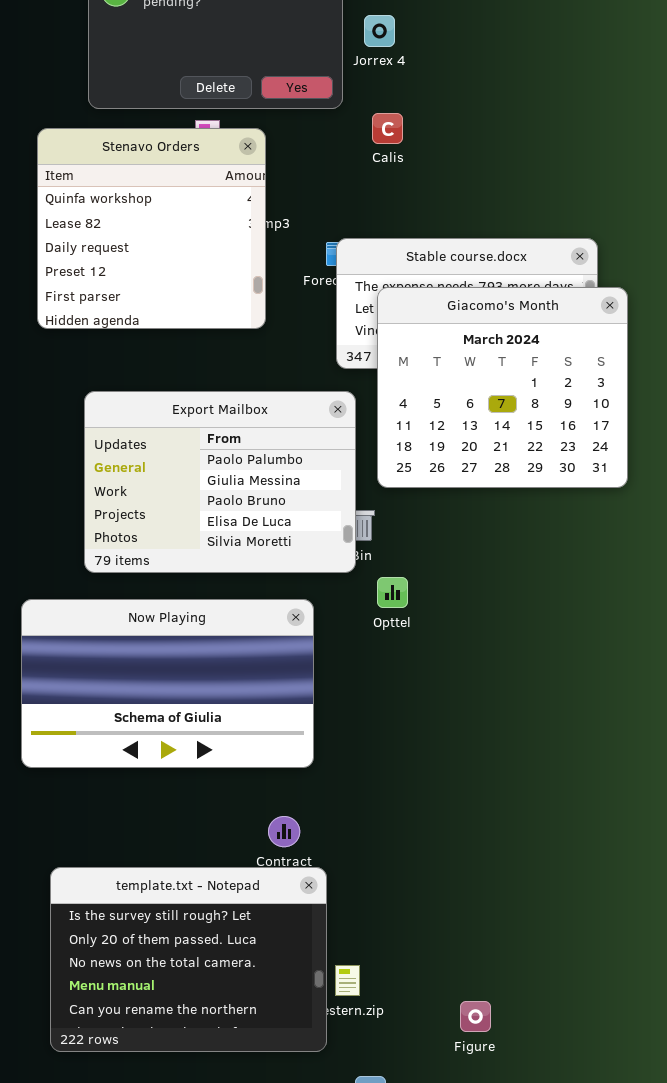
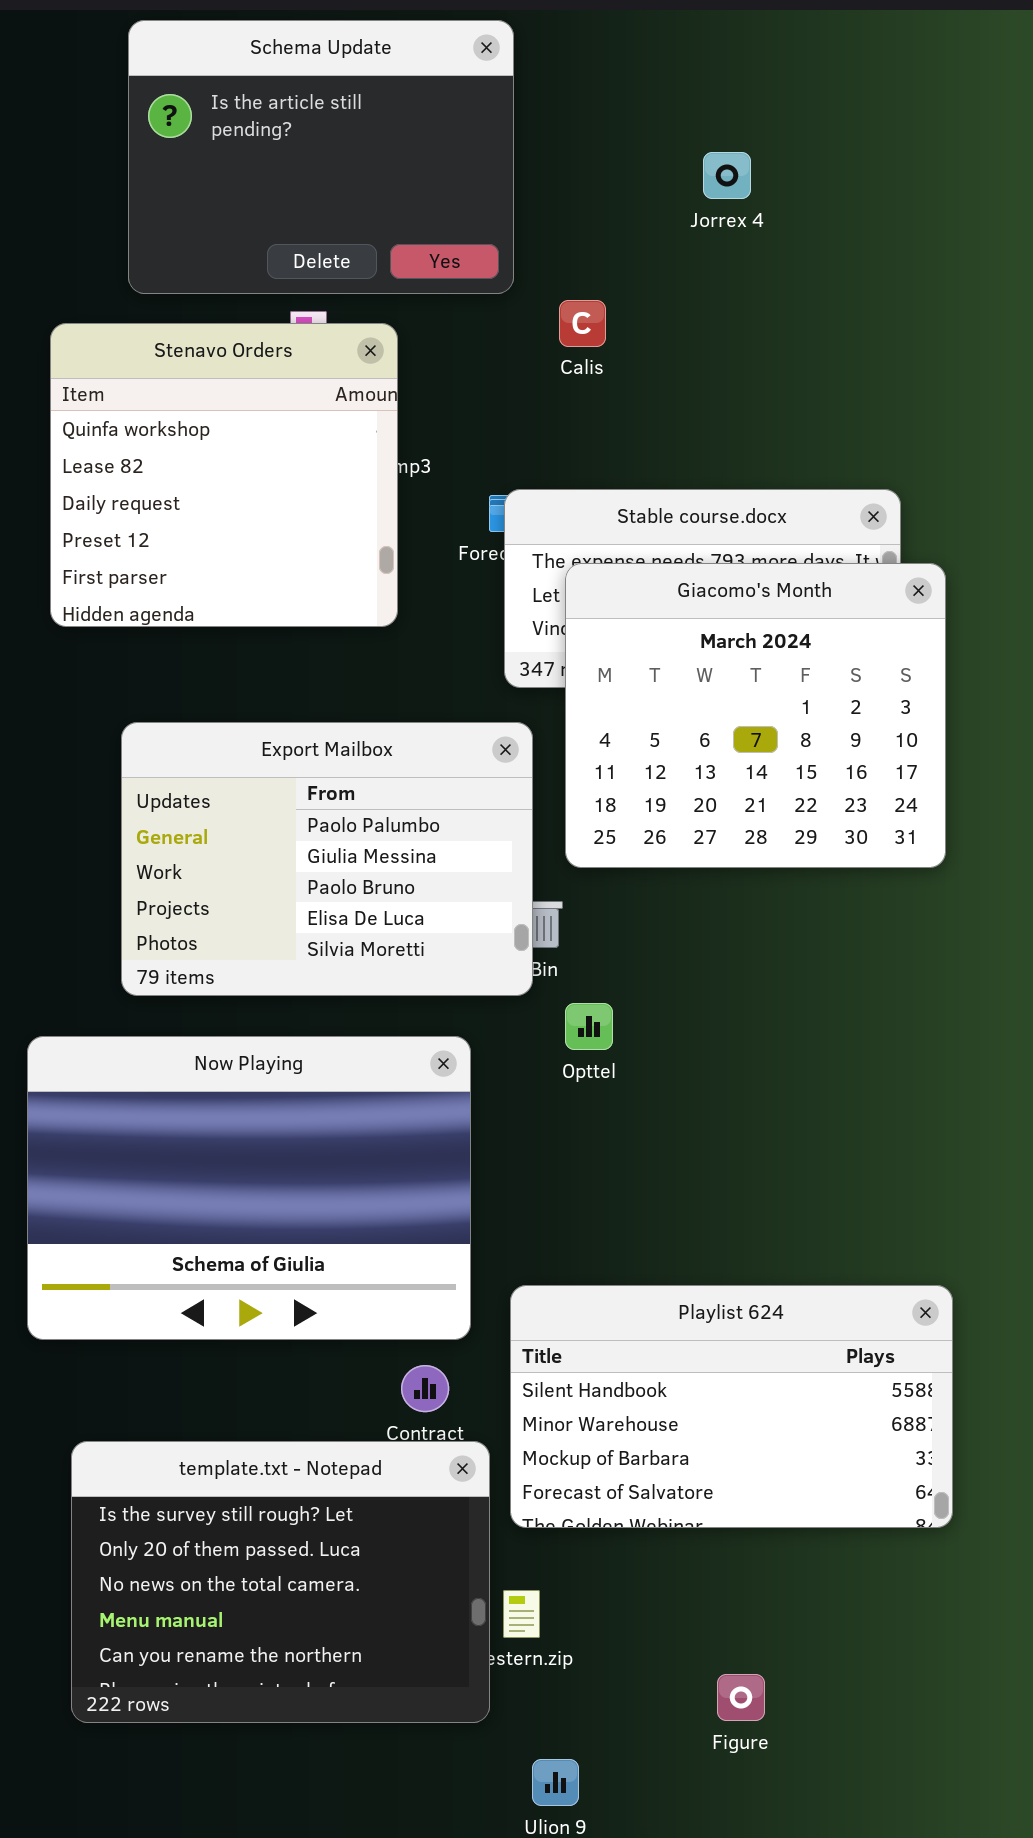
Jorrex 4: [364,15,395,47] -> [703,152,751,199], moved
Now Playing: [21,599,314,768] -> [27,1036,471,1340], resized
Playlist 624: none -> [510,1285,953,1528], opened
Figure: [460,1001,491,1032] -> [717,1674,765,1721], moved

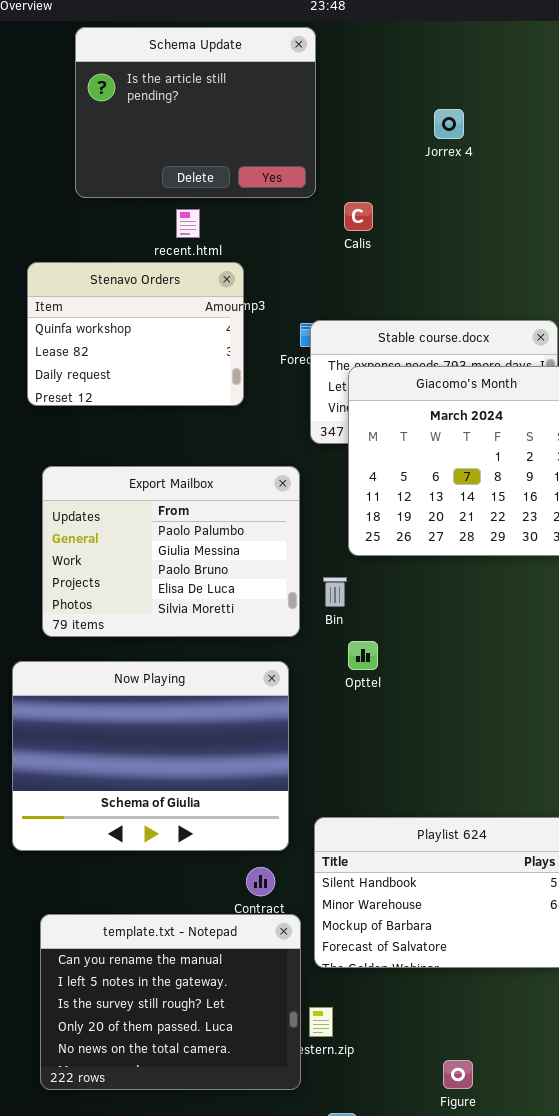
Stenavo Orders: [50,323,398,627] -> [27,262,244,406], resized
Export Mailbox: [121,722,533,996] -> [42,466,300,637], moved
template.txt - Notepad: [71,1441,490,1723] -> [40,914,301,1090], scrolled up 2 rows

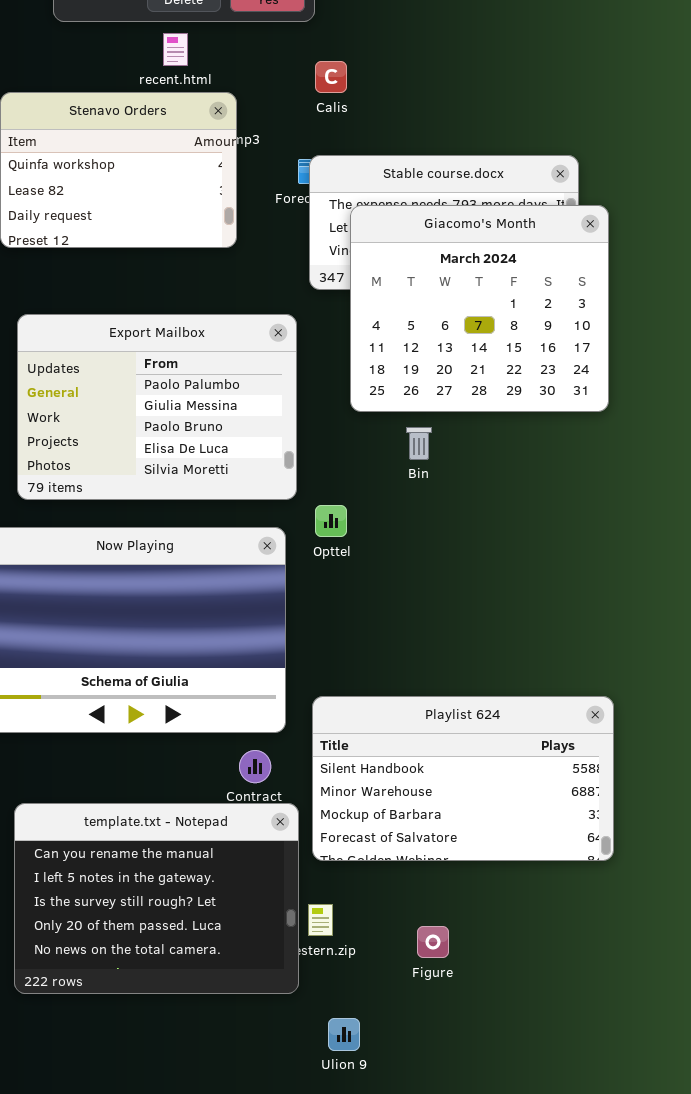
Calis: [344,202,373,231] -> [315,61,347,93], moved
Bin: [323,577,347,607] -> [406,427,432,460], moved
Opttel: [348,641,378,670] -> [315,505,347,537], moved
Figure: [443,1060,473,1089] -> [417,926,449,958], moved

